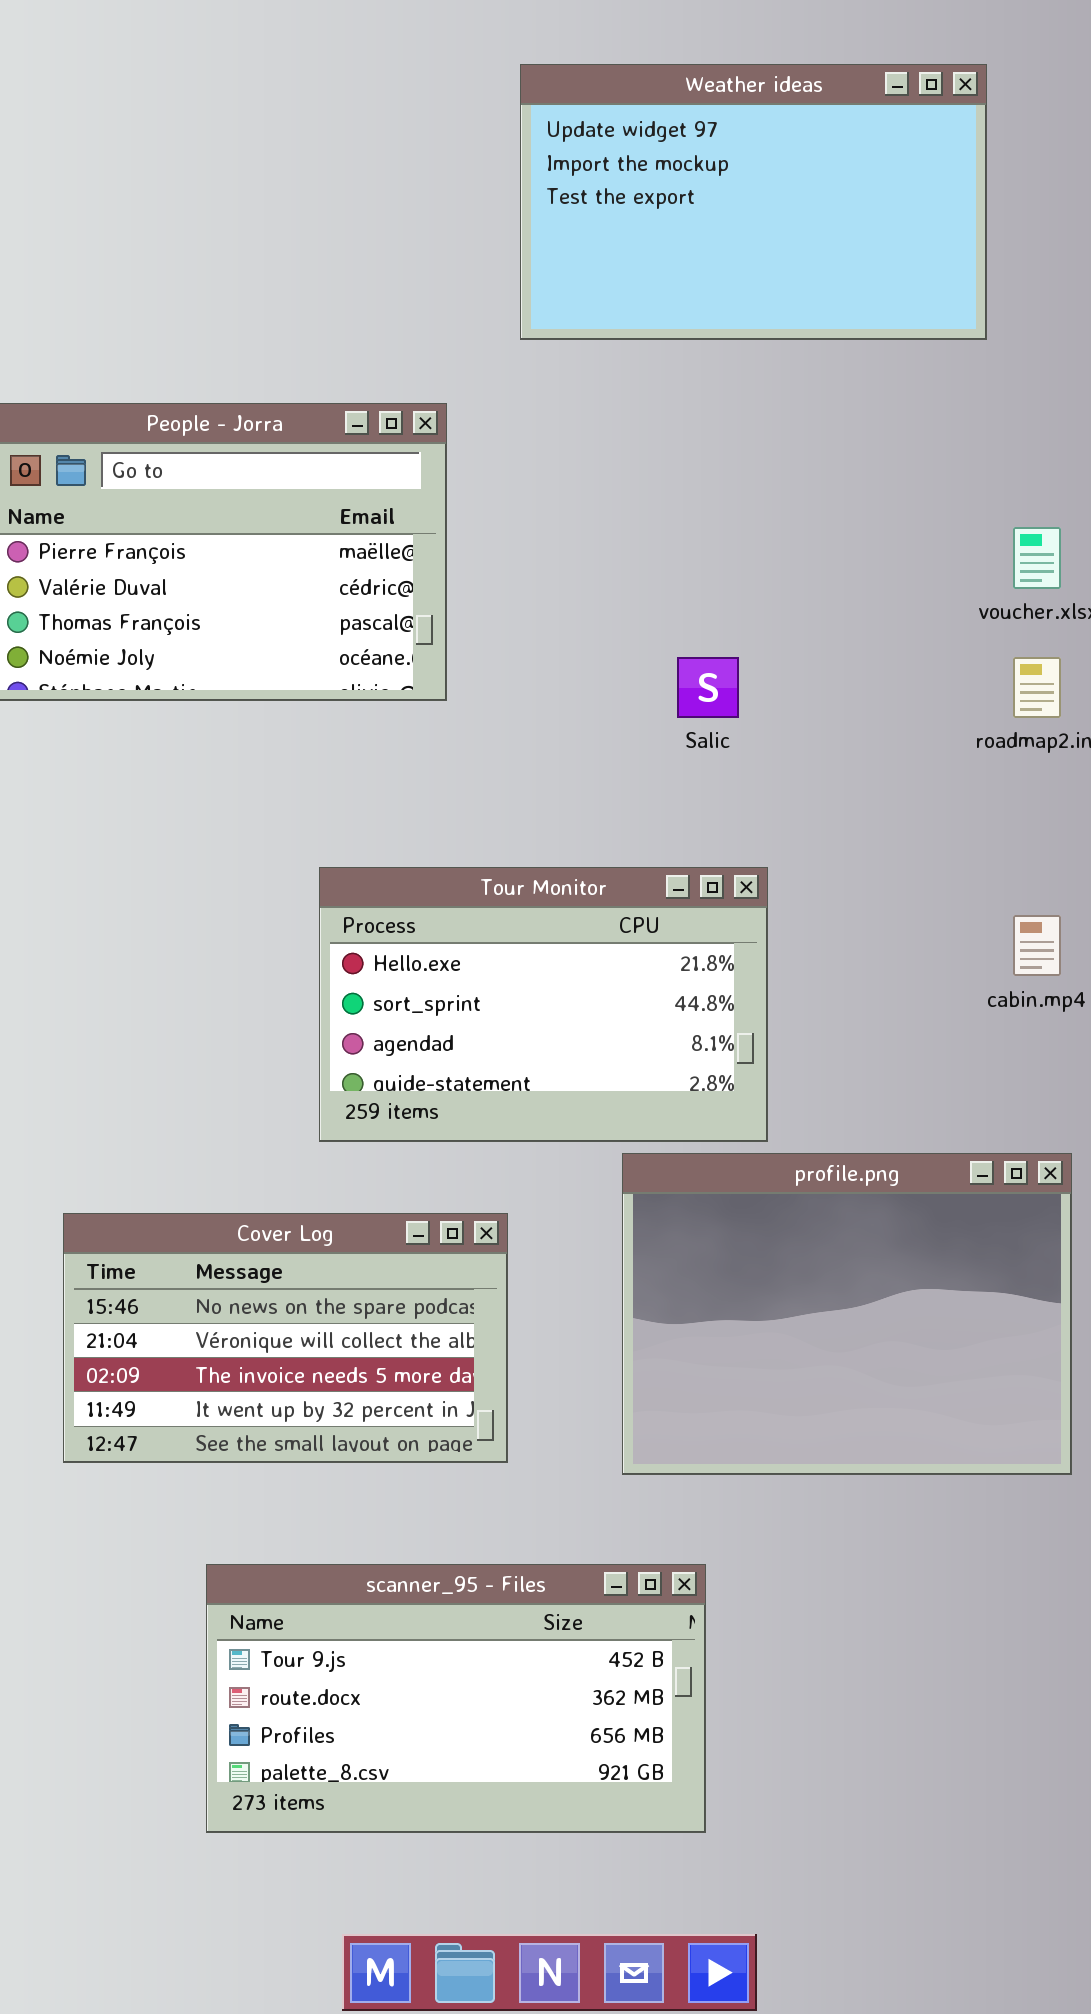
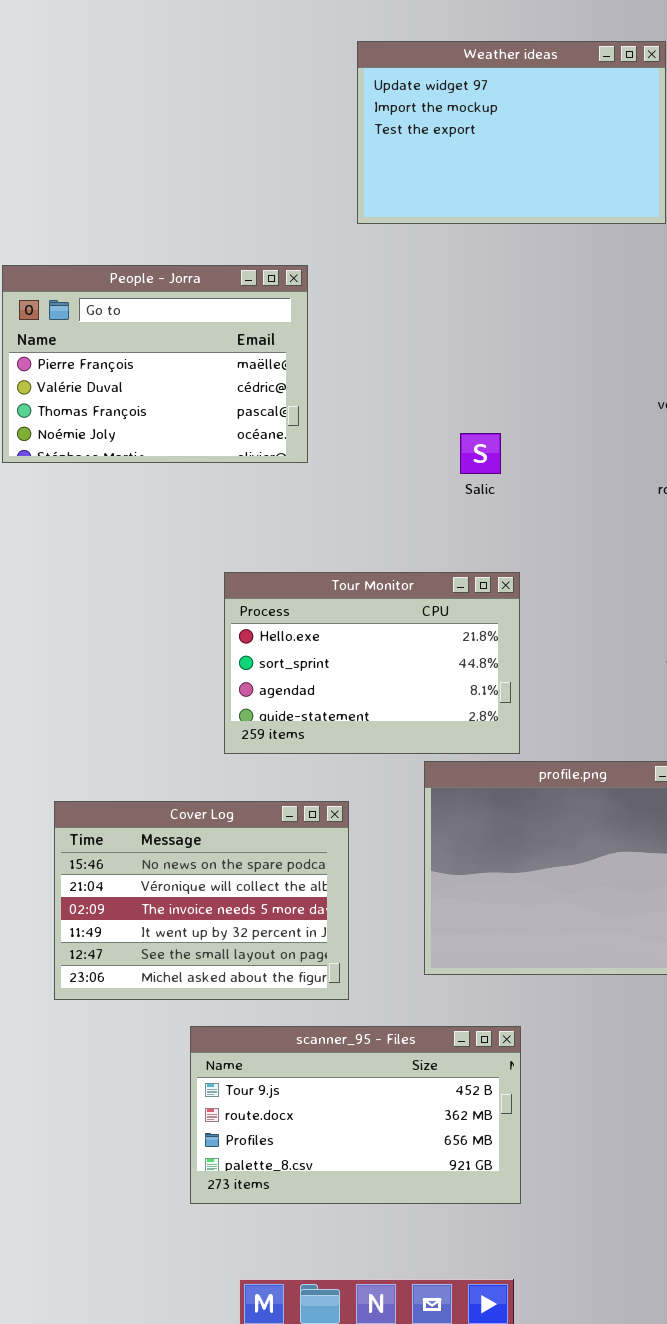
Cover Log: [63,1213,508,1463] -> [54,801,349,1000], resized
scanner_95 - Files: [206,1564,706,1833] -> [190,1026,521,1204], moved

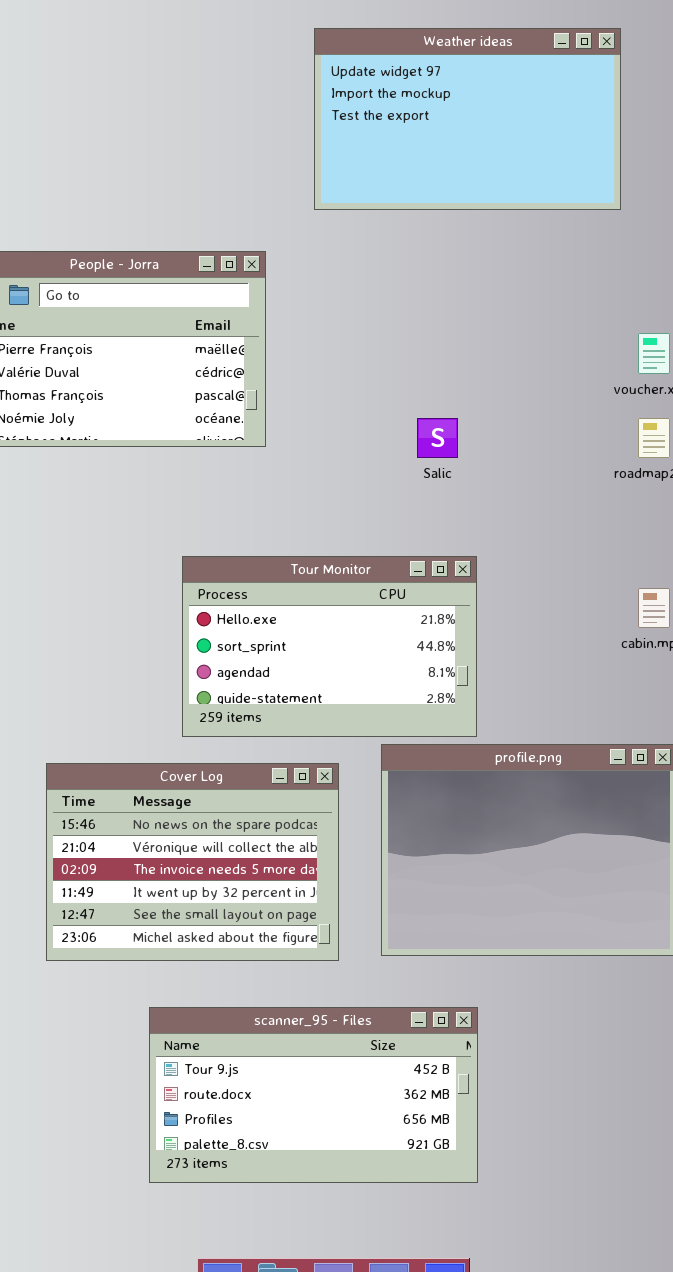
Cover Log: [54,801,349,1000] -> [46,763,339,961], moved

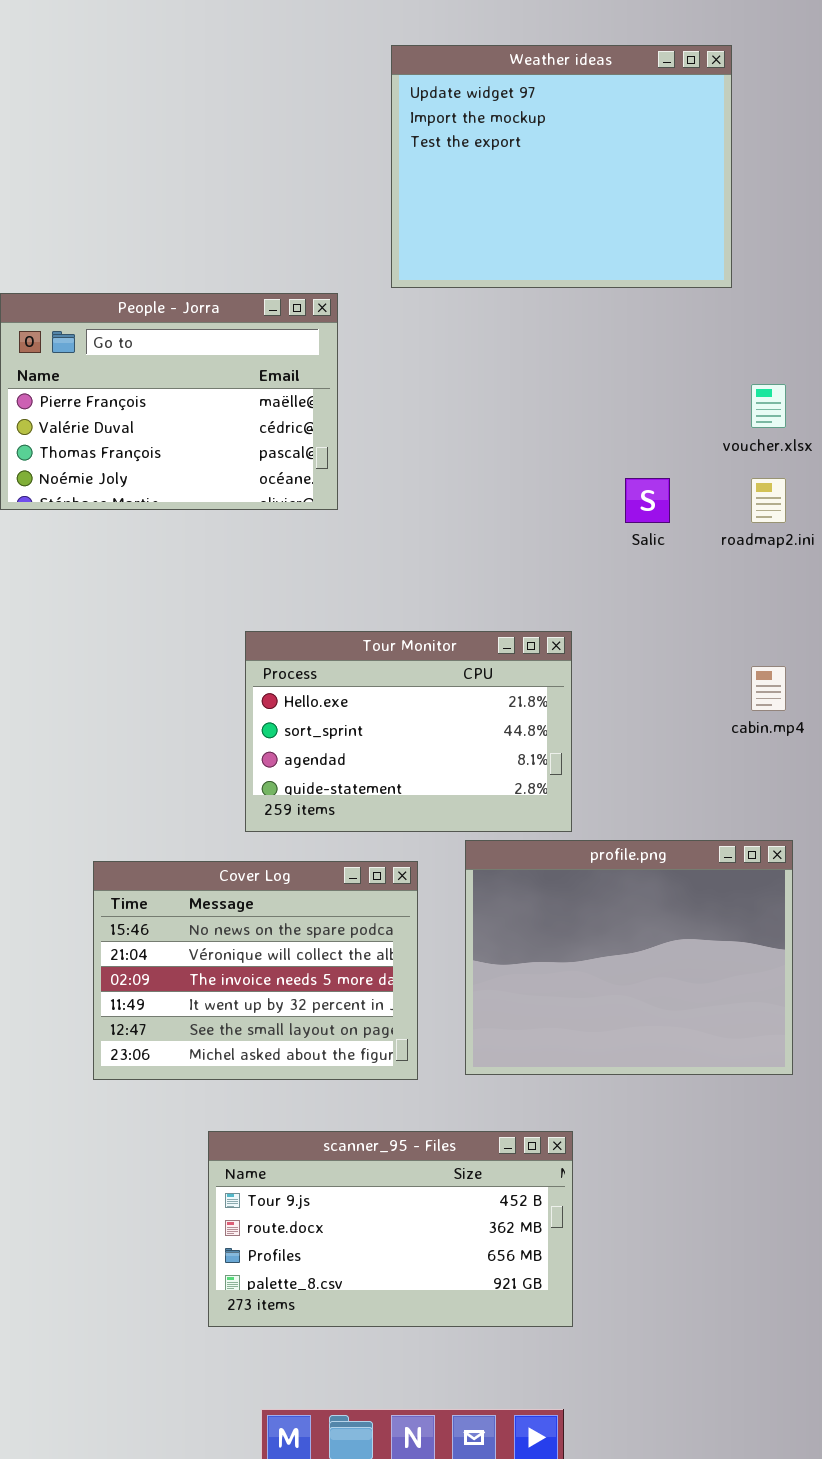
Weather ideas: [314,28,621,210] -> [391,45,732,288], resized
Salic: [417,418,458,458] -> [625,478,670,523], moved

